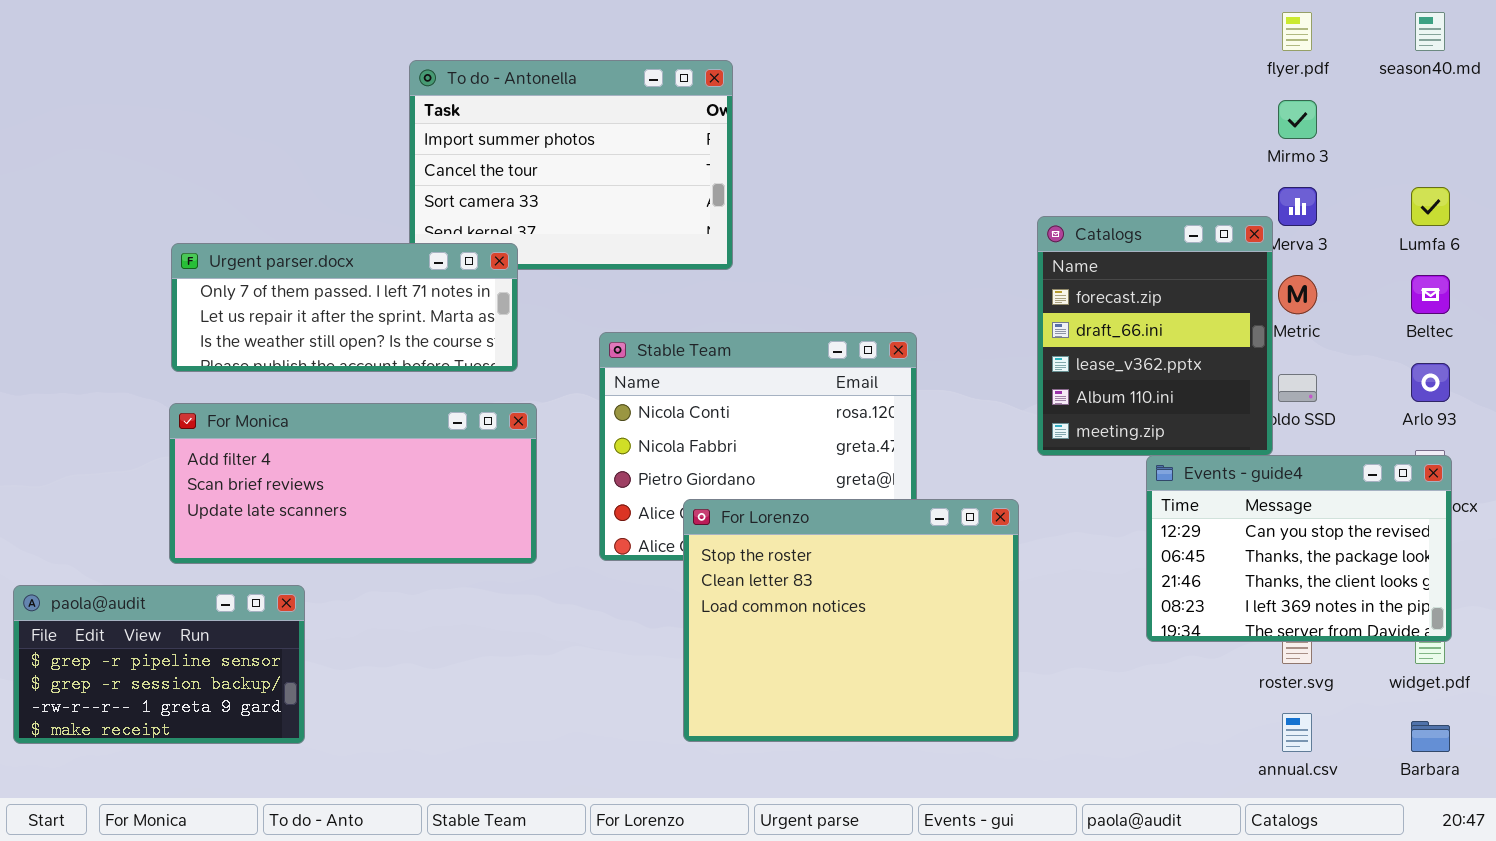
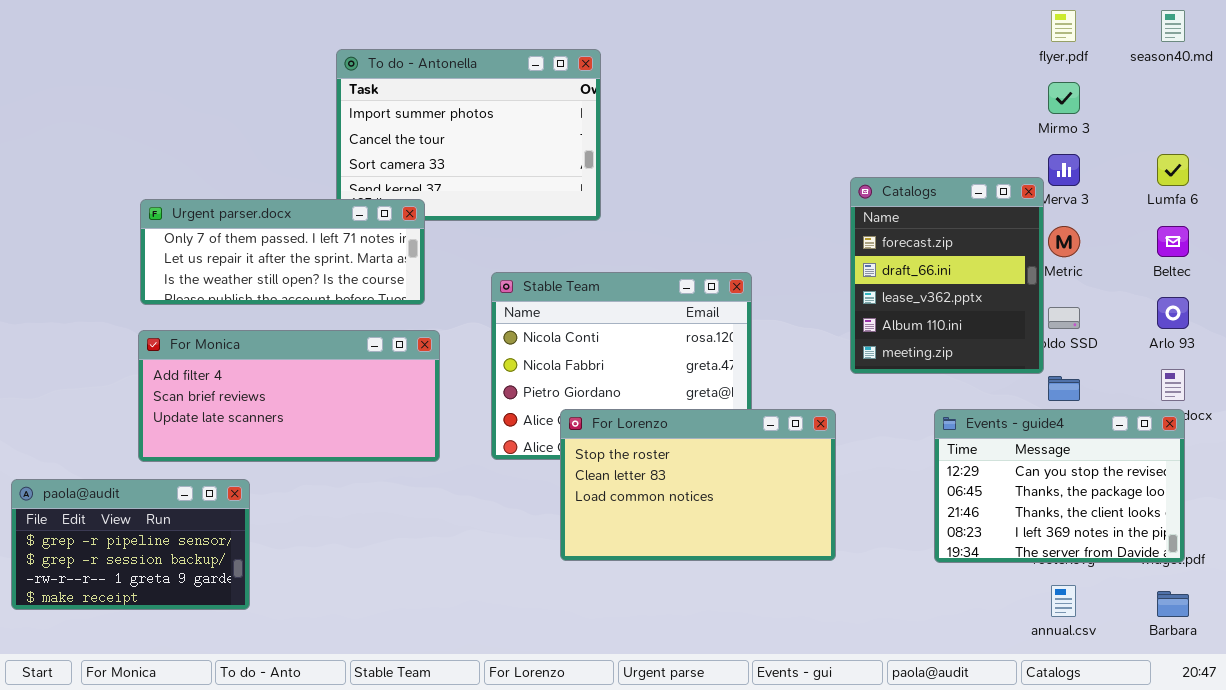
Events - guide4: [1146,455,1452,642] -> [934,409,1185,563], moved
For Lorenzo: [683,499,1019,742] -> [560,409,836,561], resized

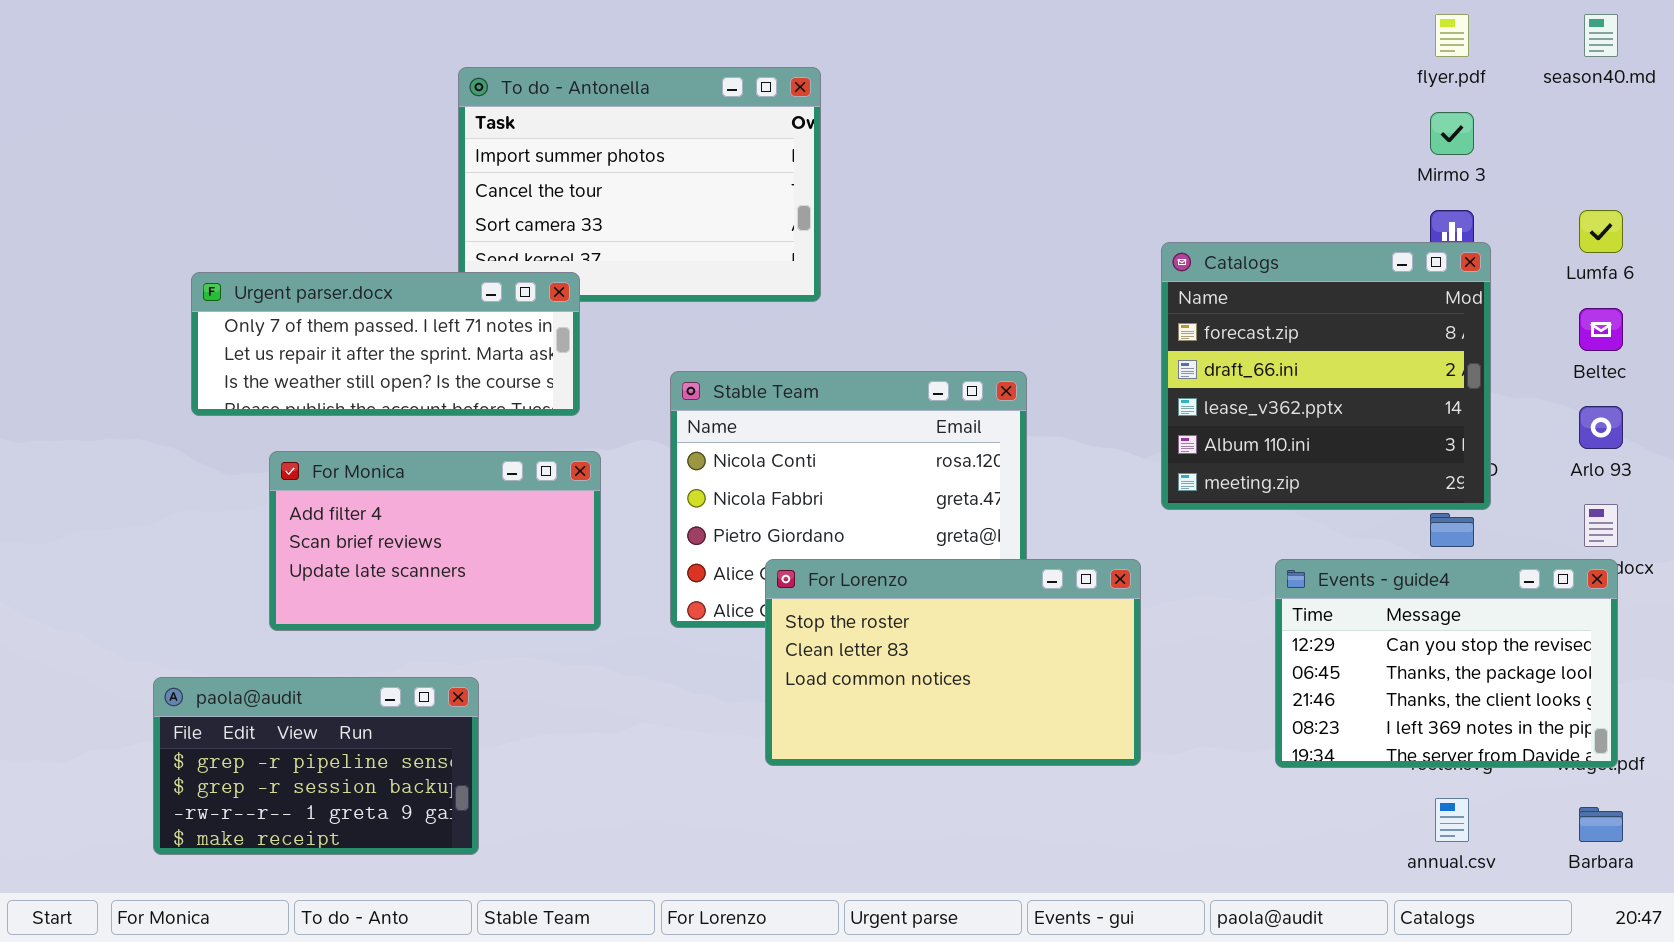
Catalogs: [850,177,1044,374] -> [1161,242,1491,510], resized
For Monica: [138,330,440,462] -> [269,451,601,631], resized
paola@audit: [11,479,250,610] -> [153,677,479,855], moved

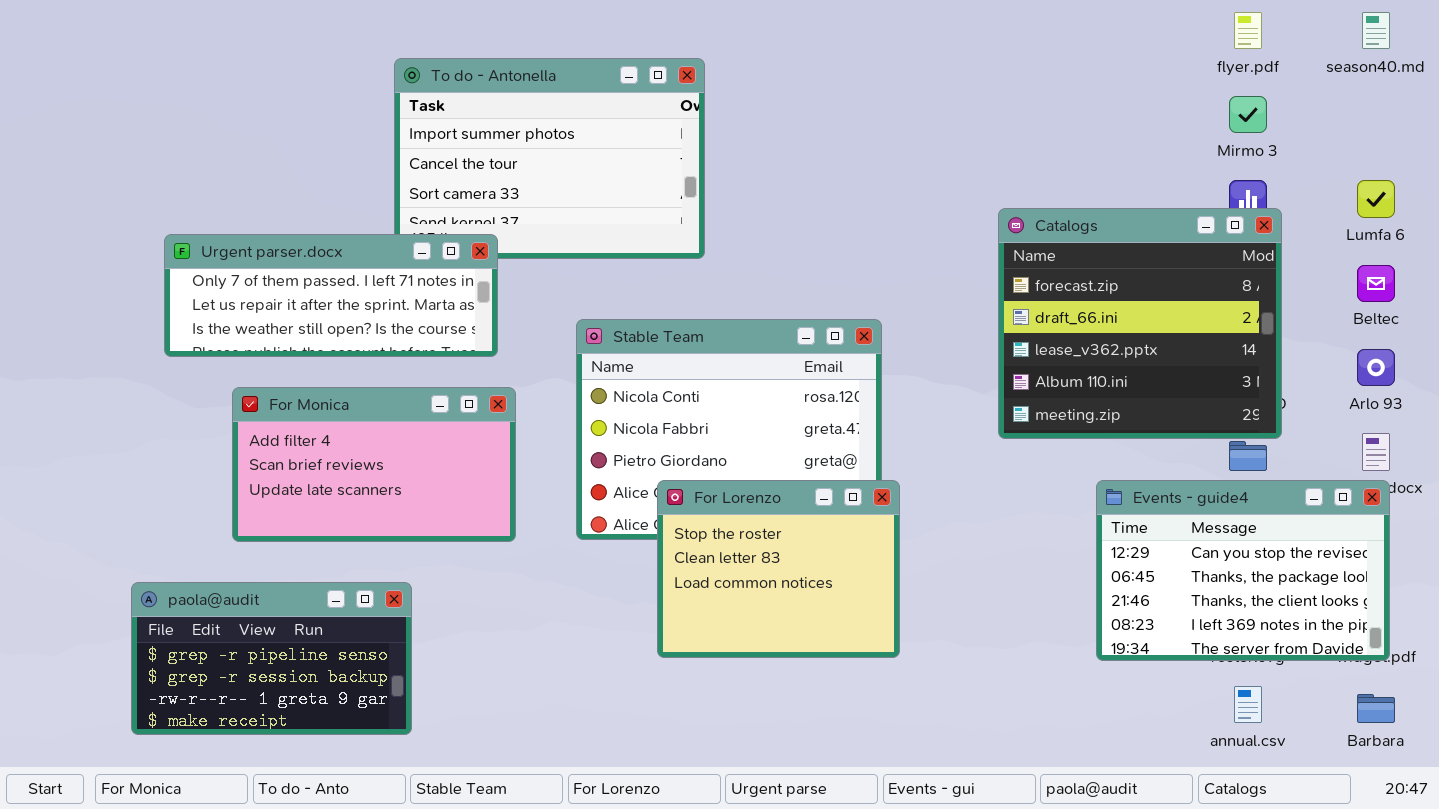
For Lorenzo: [765,559,1141,766] -> [657,480,900,658], resized

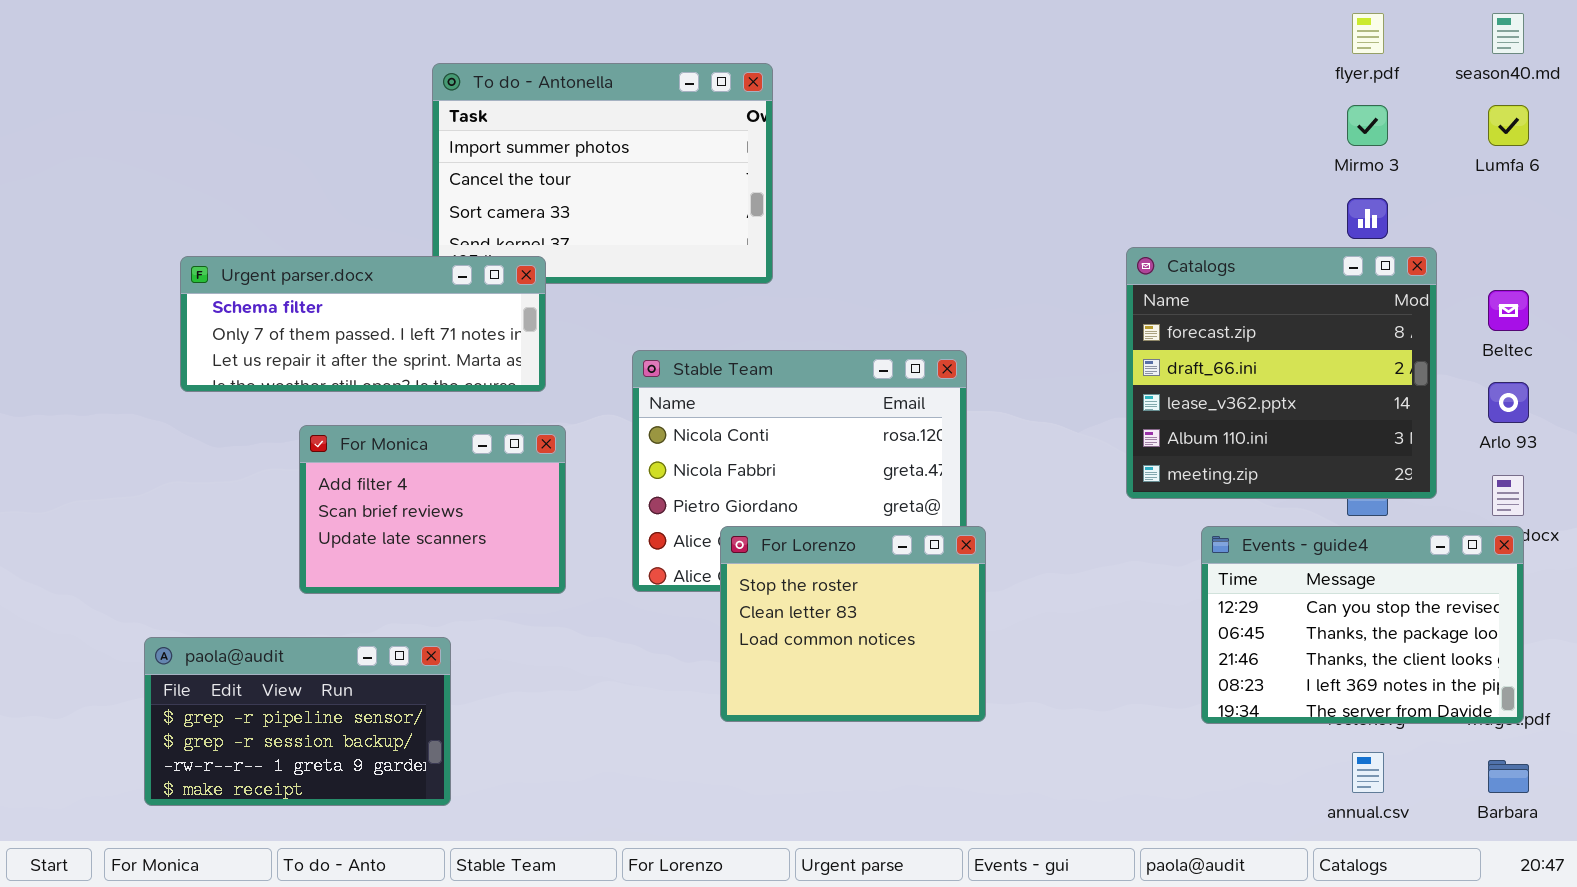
Lumfa 6: [1357,180,1395,218] -> [1488,105,1529,146], moved
Catalogs: [998,208,1282,439] -> [1126,247,1437,499], moved
Urgent parser.docx: [164,234,498,357] -> [180,256,546,392], scrolled up 1 row
For Monica: [232,387,516,542] -> [299,425,566,594], resized

